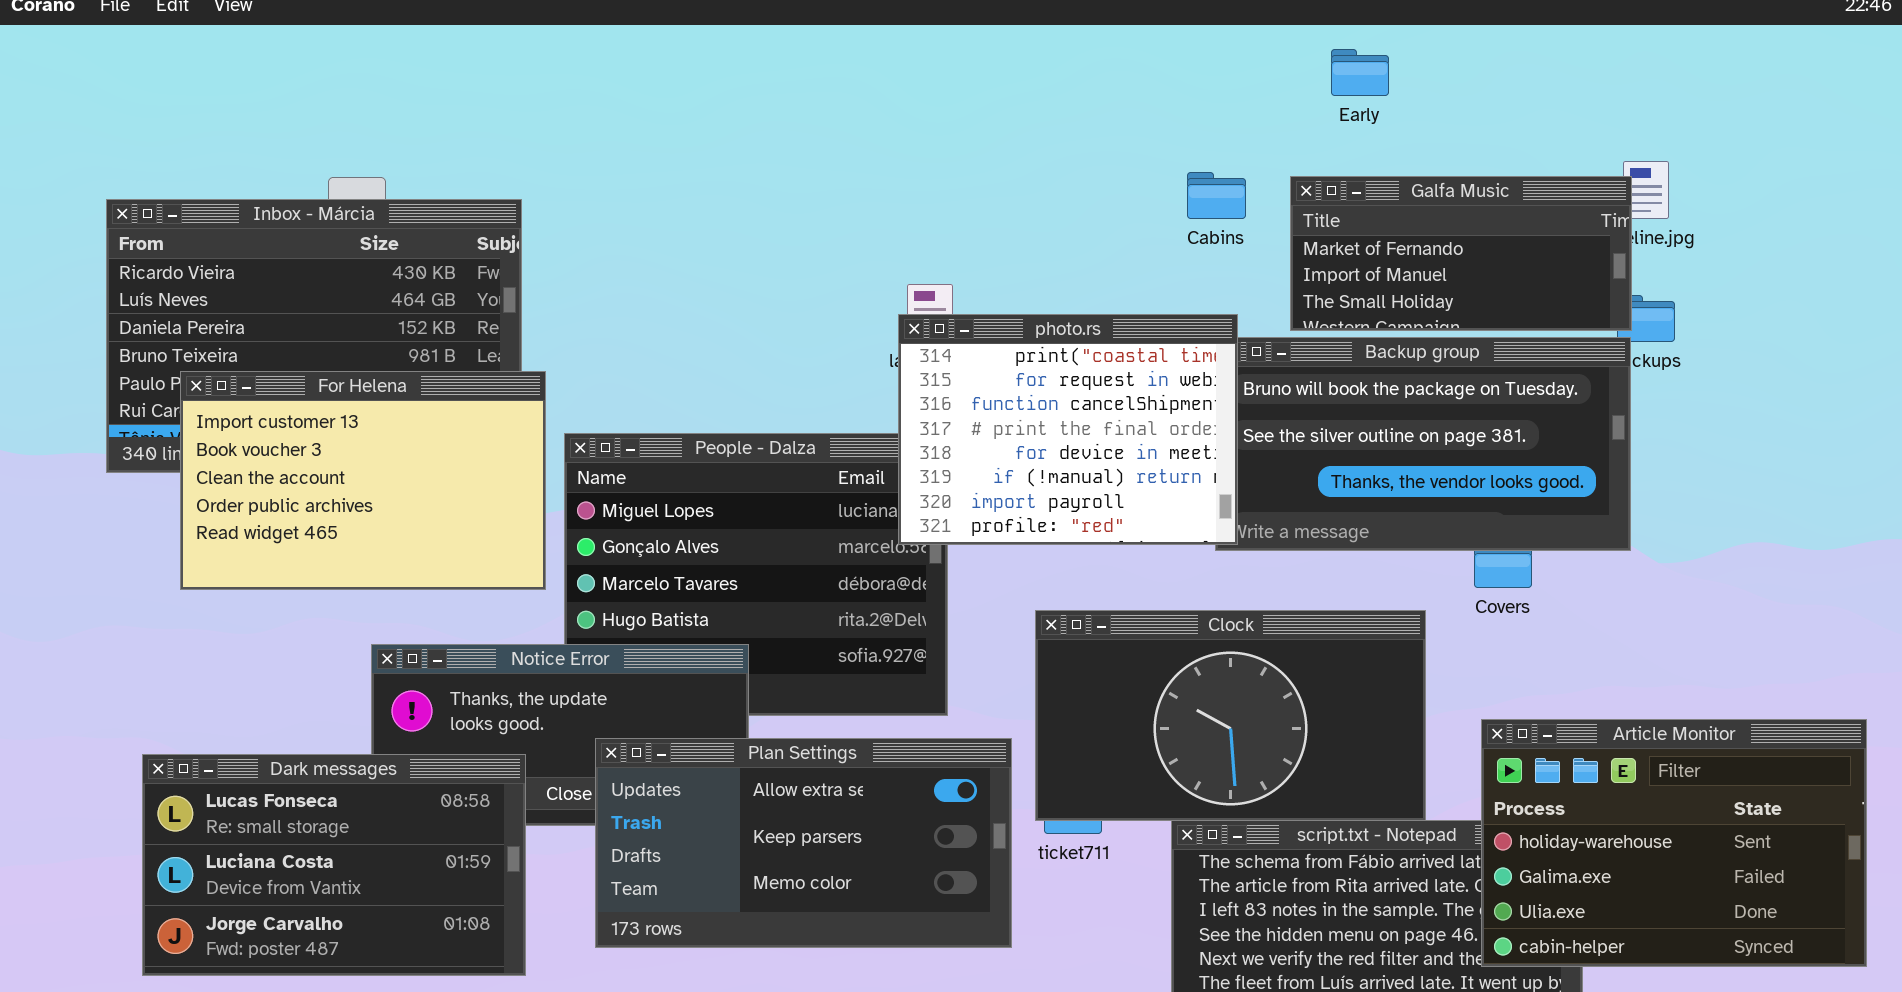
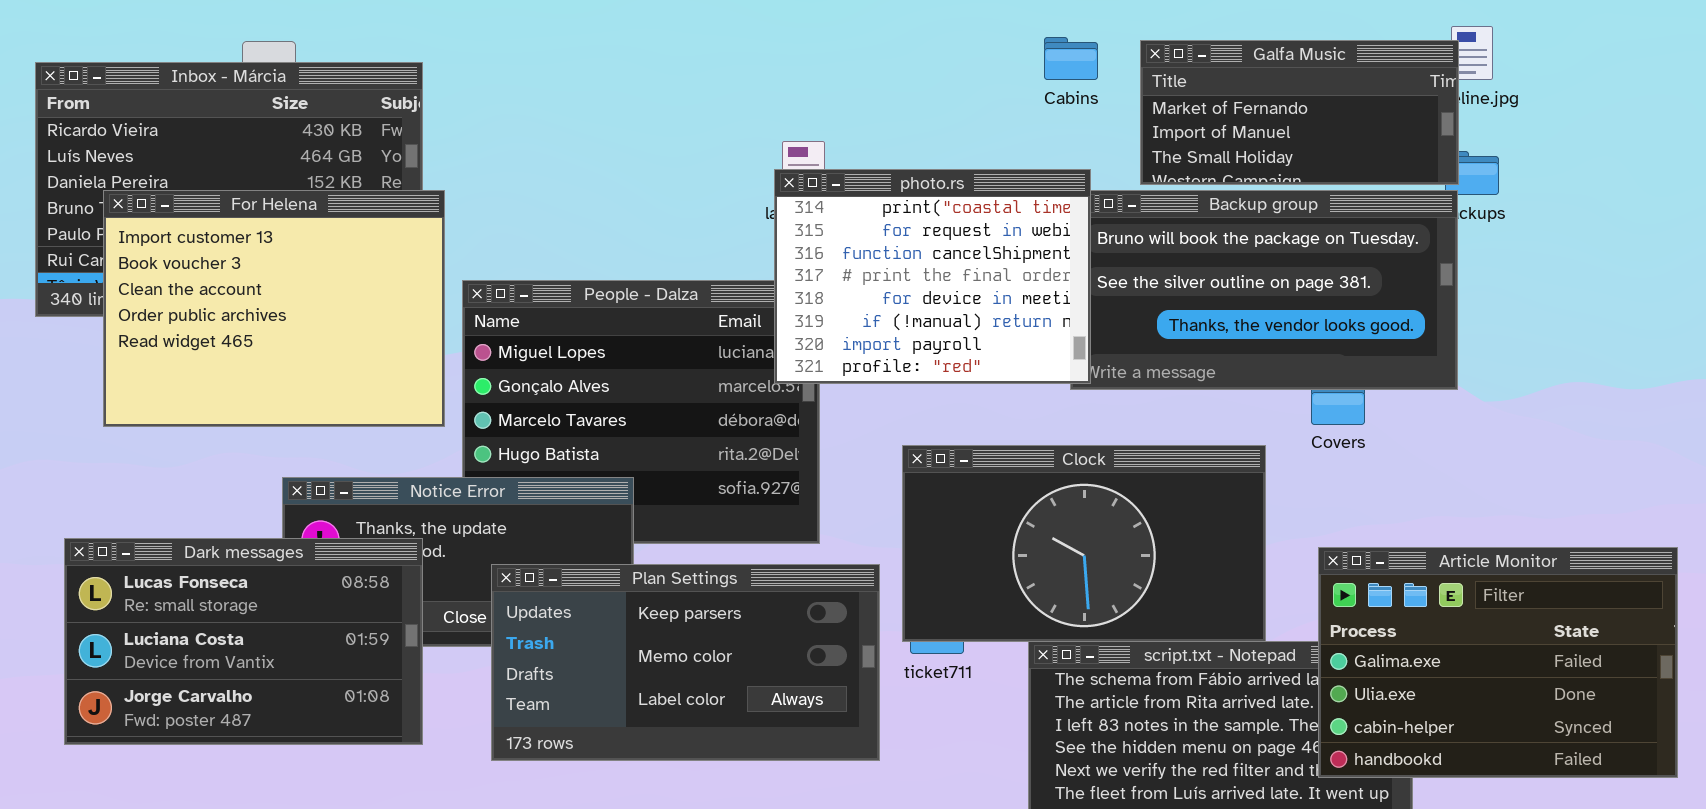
For Helena: [180,371,546,590] -> [103,190,445,427], resized
Article Monitor: [1481,719,1867,967] -> [1318,547,1678,778], scrolled down 1 row
Plan Settings: [595,738,1012,948] -> [491,564,880,761], scrolled down 1 row
Dark messages: [142,754,526,976] -> [64,538,423,745], moved

